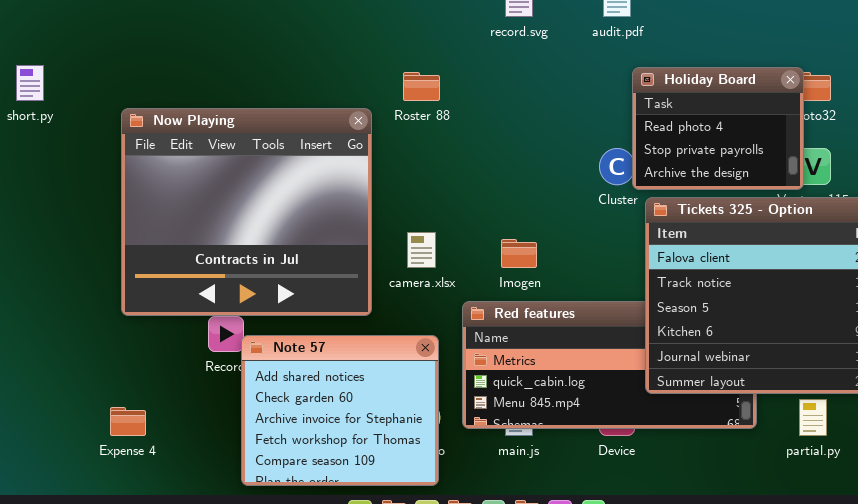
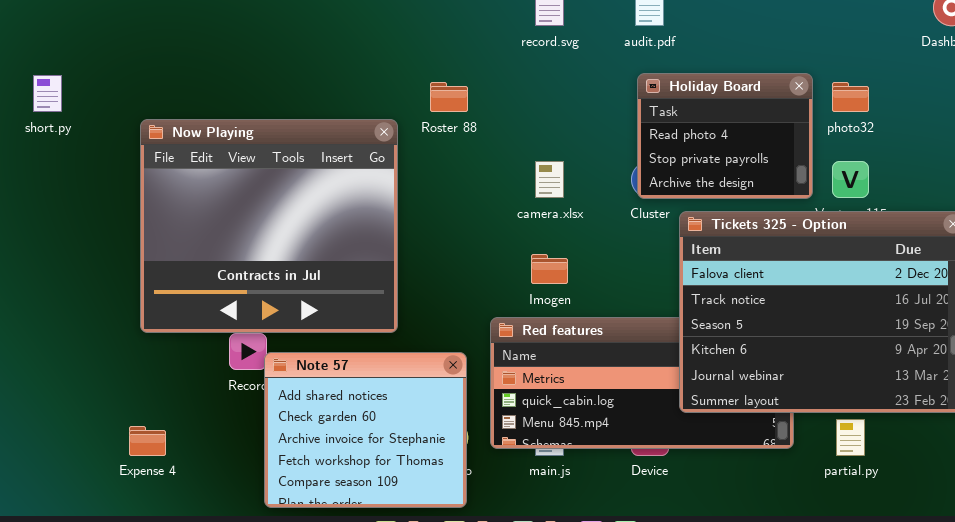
Holiday Board: [632,67,804,190] -> [637,73,813,199], moved
camera.xlsx: [407,232,436,268] -> [535,161,564,198], moved

